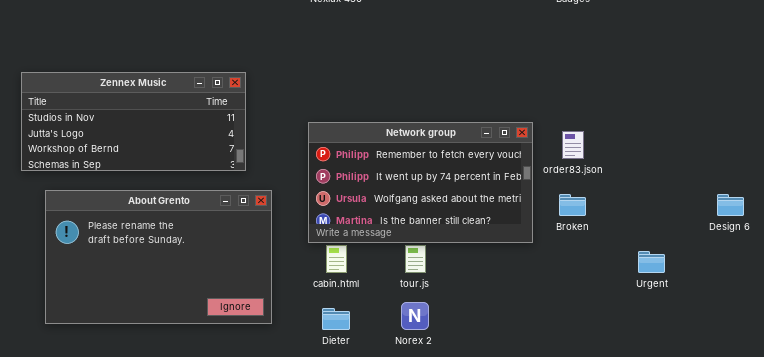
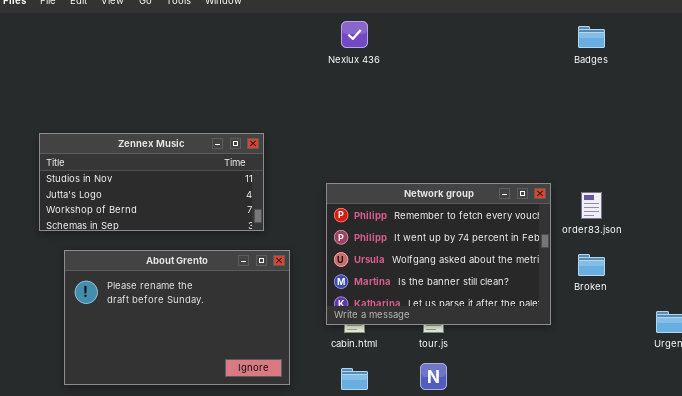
Network group: [308,122,533,243] -> [326,183,551,325], resized

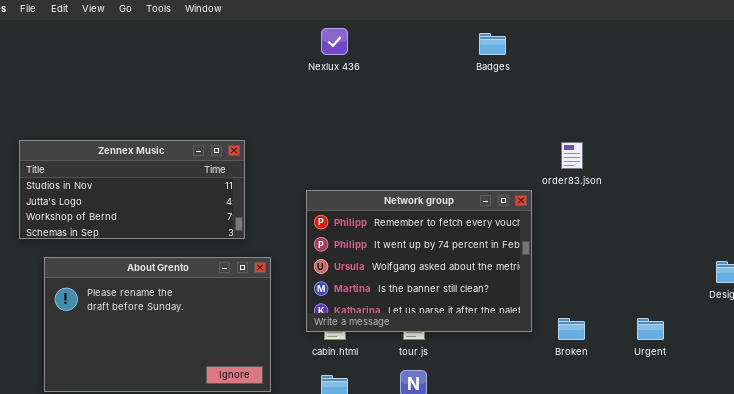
Badges: [578,26,605,48] -> [479,33,506,55], moved
order83.json: [581,192,602,219] -> [561,142,583,169], moved
Broken: [578,254,605,276] -> [558,318,585,340], moved

